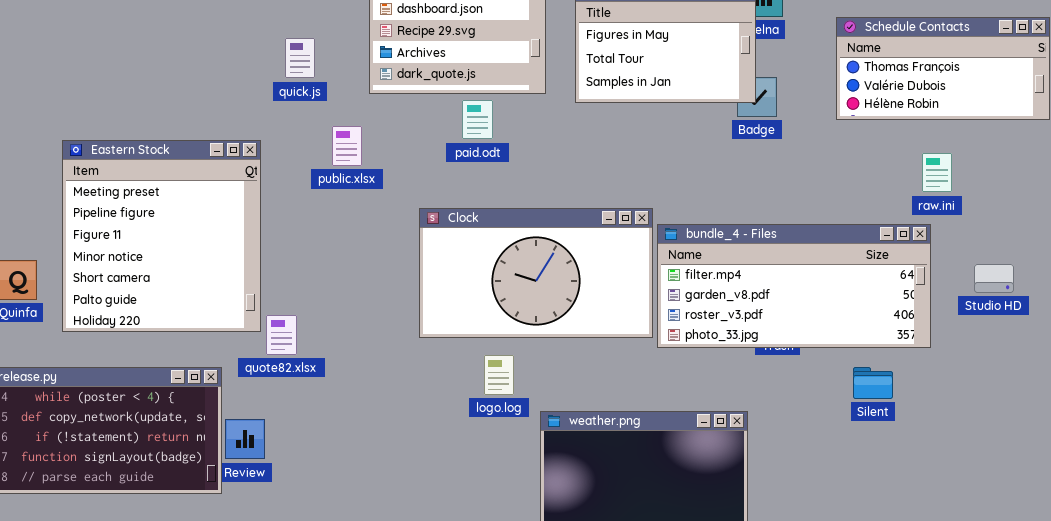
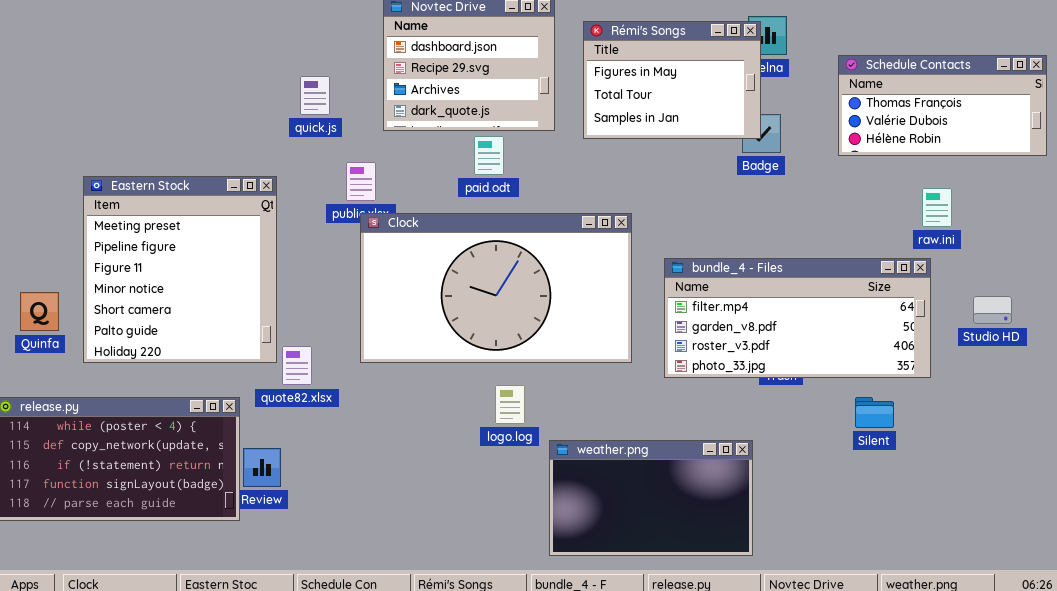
Clock: [419,208,653,338] -> [360,213,632,363], moved, resized

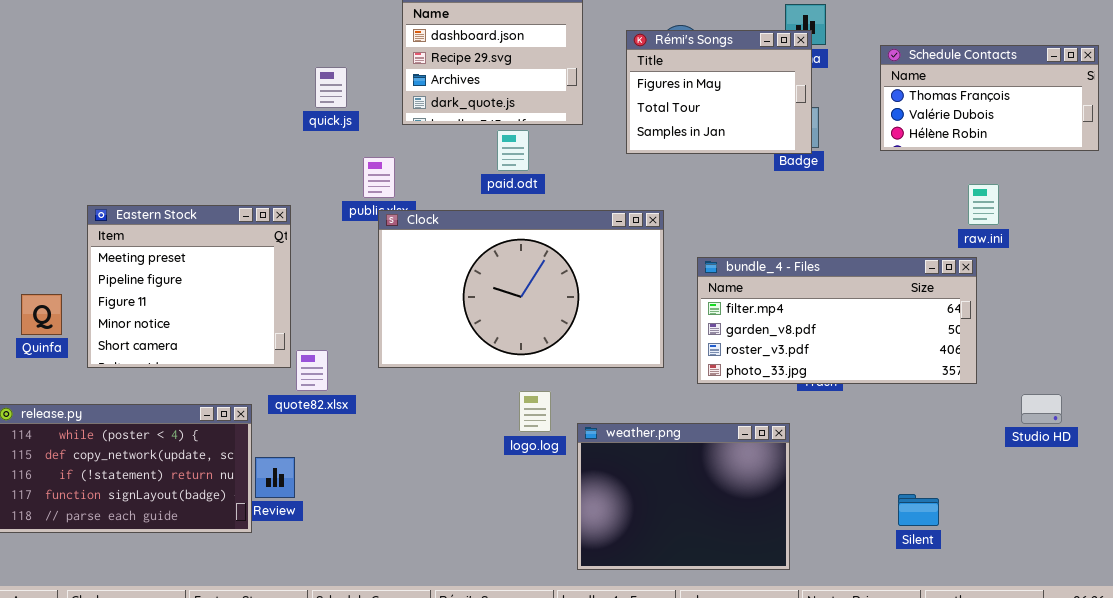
Rémi's Songs: [583,21,761,139] -> [626,30,812,154], moved
Eastern Stock: [83,176,277,363] -> [87,205,291,368], resized
Studio HD: [973,296,1012,324] -> [1021,394,1062,424], moved
Silent: [855,397,894,428] -> [898,494,939,526], moved
weather.png: [549,440,753,556] -> [577,423,790,570], resized

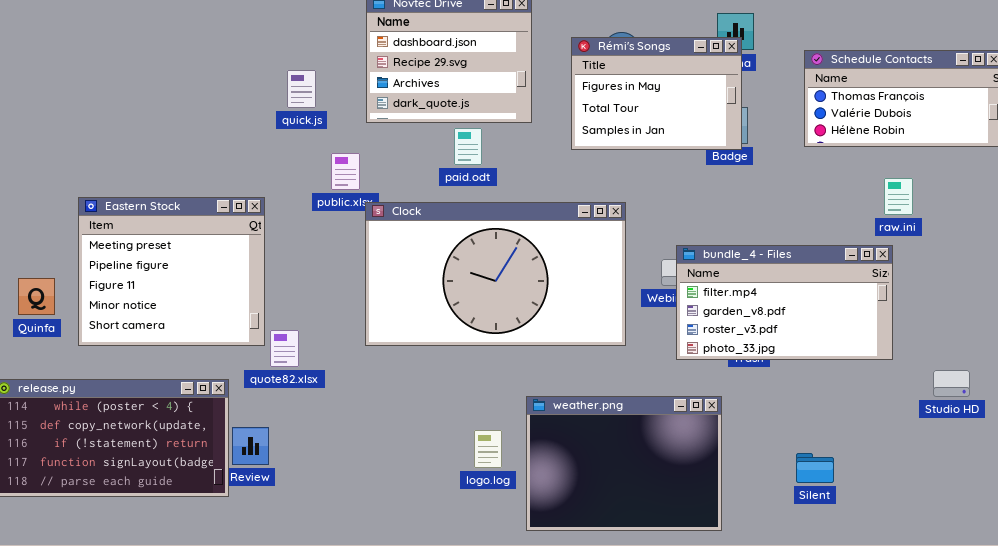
Clock: [378,210,664,368] -> [365,202,626,346], moved
bundle_4 - Files: [697,257,977,384] -> [676,245,893,360], resized
logo.log: [519,391,551,432] -> [474,430,502,468], moved
Silent: [898,494,939,526] -> [796,453,834,483], moved

